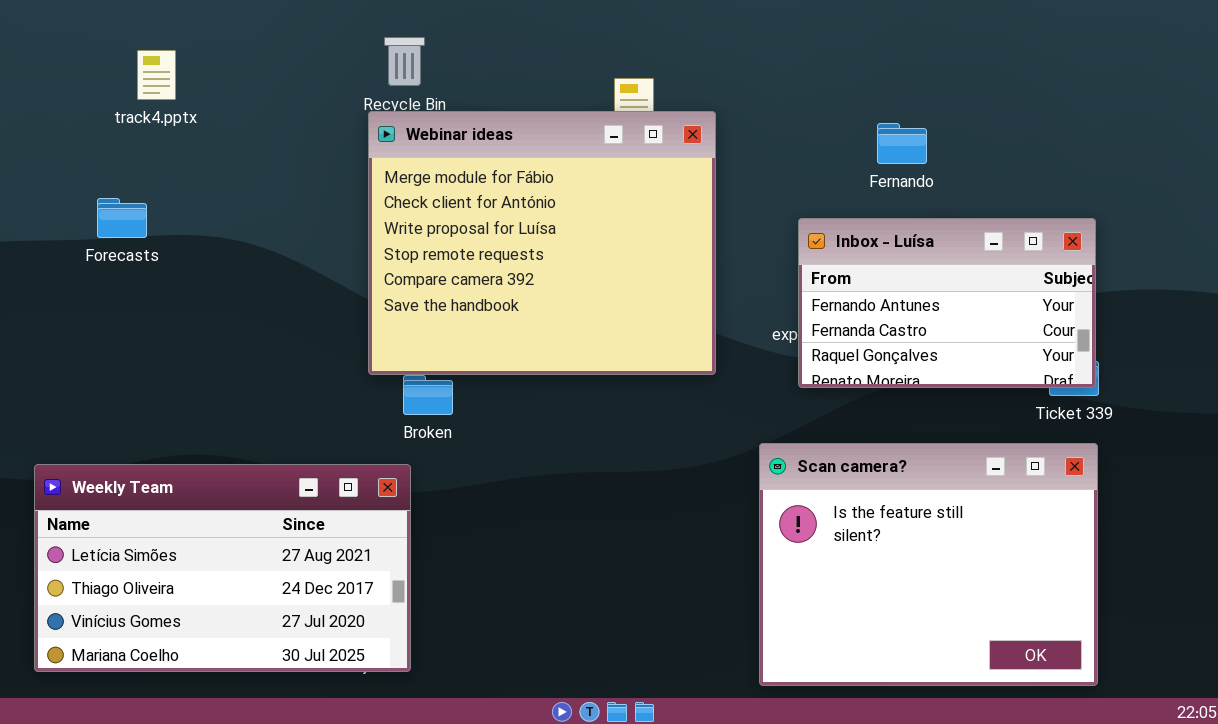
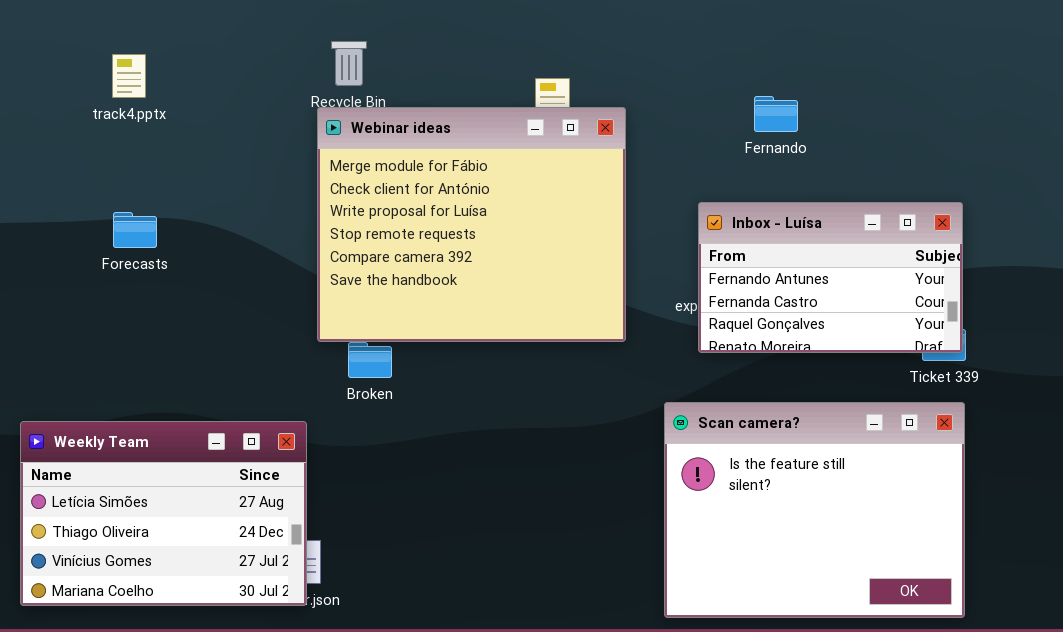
Fernando: [877,123,927,164] -> [754,96,798,132], moved
Forecasts: [97,198,147,238] -> [113,212,157,248], moved
Weekly Team: [34,464,411,672] -> [20,421,307,606], resized

